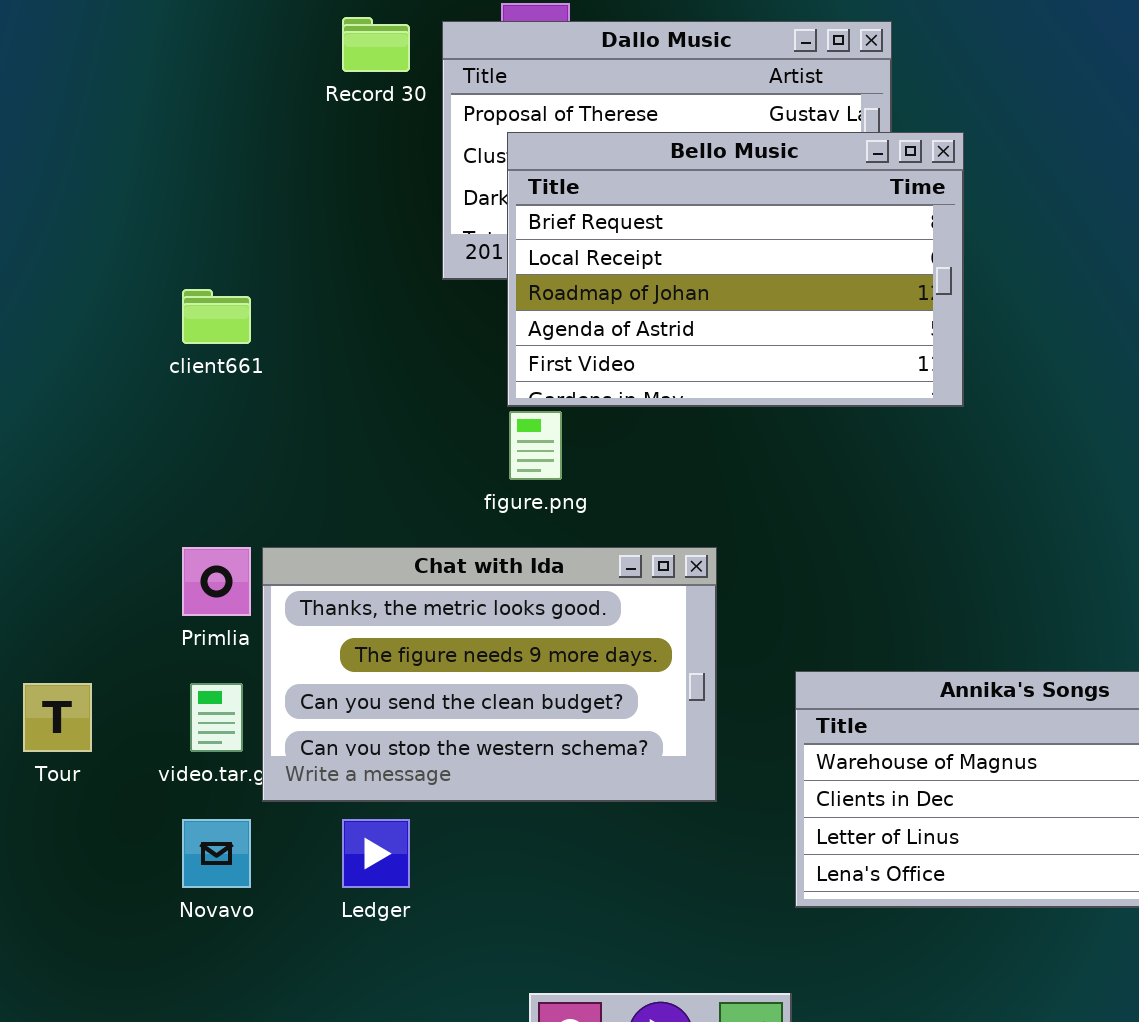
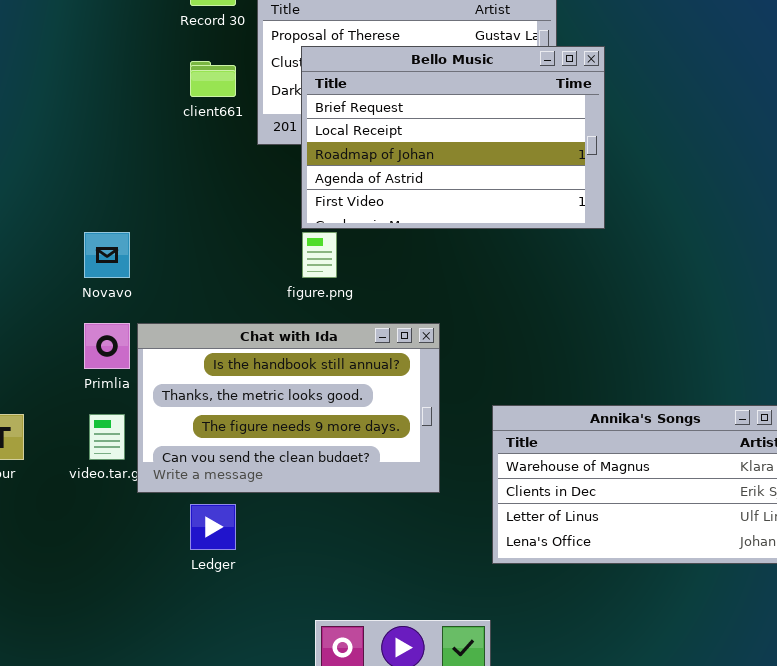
client661: [182,289,251,344] -> [190,61,236,97], moved
Chat with Ida: [262,547,717,802] -> [137,323,440,493], scrolled up 1 row
Novavo: [182,819,251,888] -> [84,232,130,278], moved

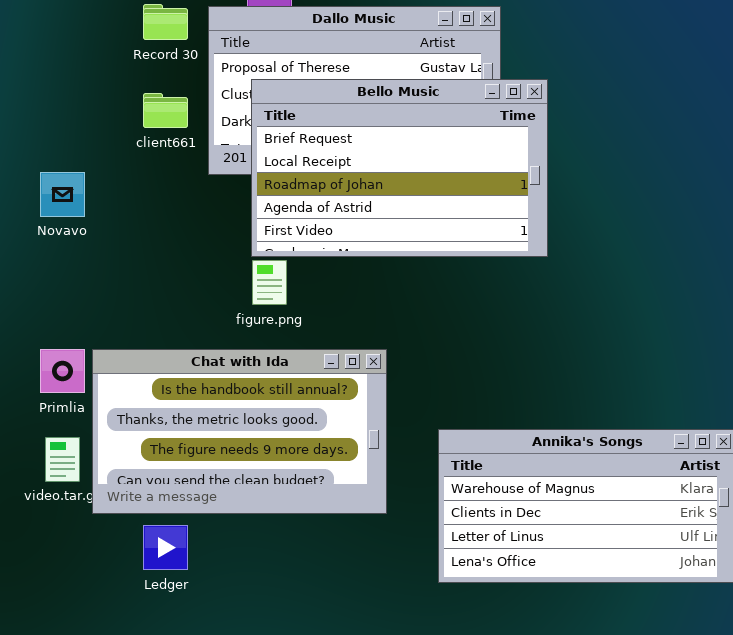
Novavo: [84,232,130,278] -> [40,172,85,217], moved

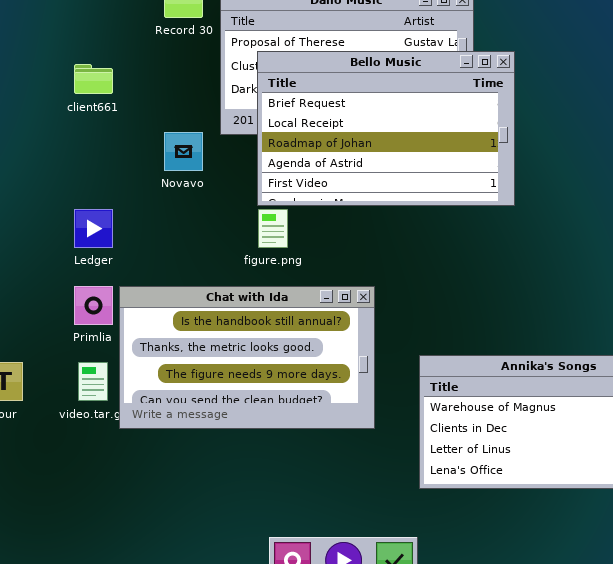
client661: [143,93,188,128] -> [74,64,113,94], moved
Novavo: [40,172,85,217] -> [164,132,203,171], moved
Ledger: [143,525,188,570] -> [74,209,113,248], moved

